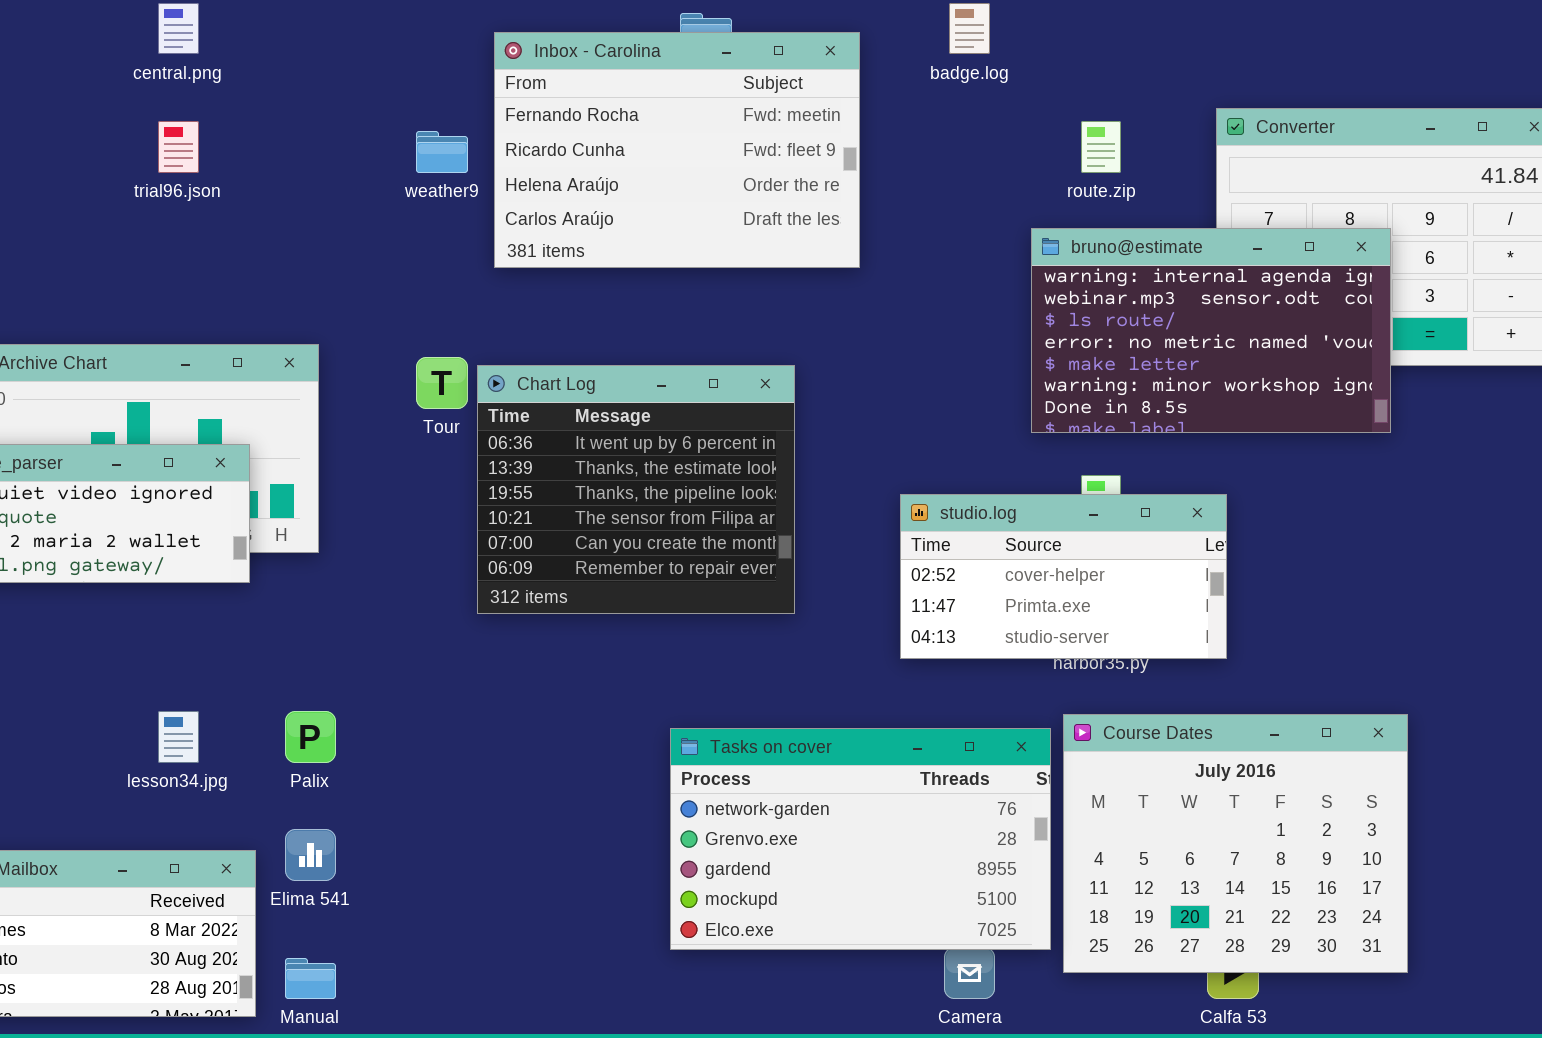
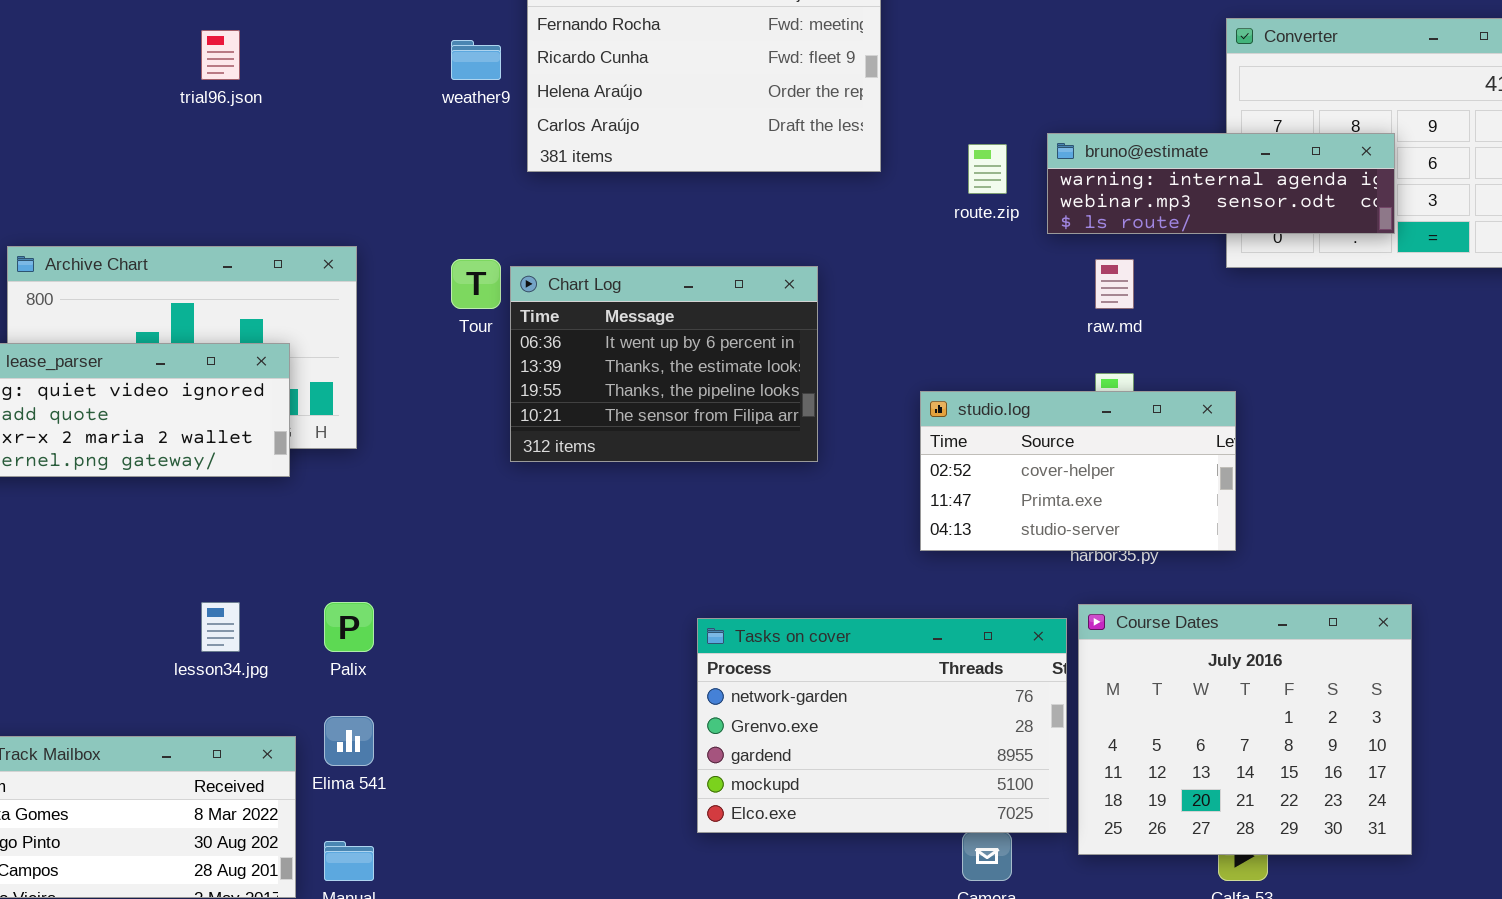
route.zip: [1081,121,1121,173] -> [968,144,1007,194], moved
bruno@estimate: [1031,228,1391,433] -> [1047,133,1395,234], resized
Chart Log: [477,365,795,614] -> [510,266,818,462], resized

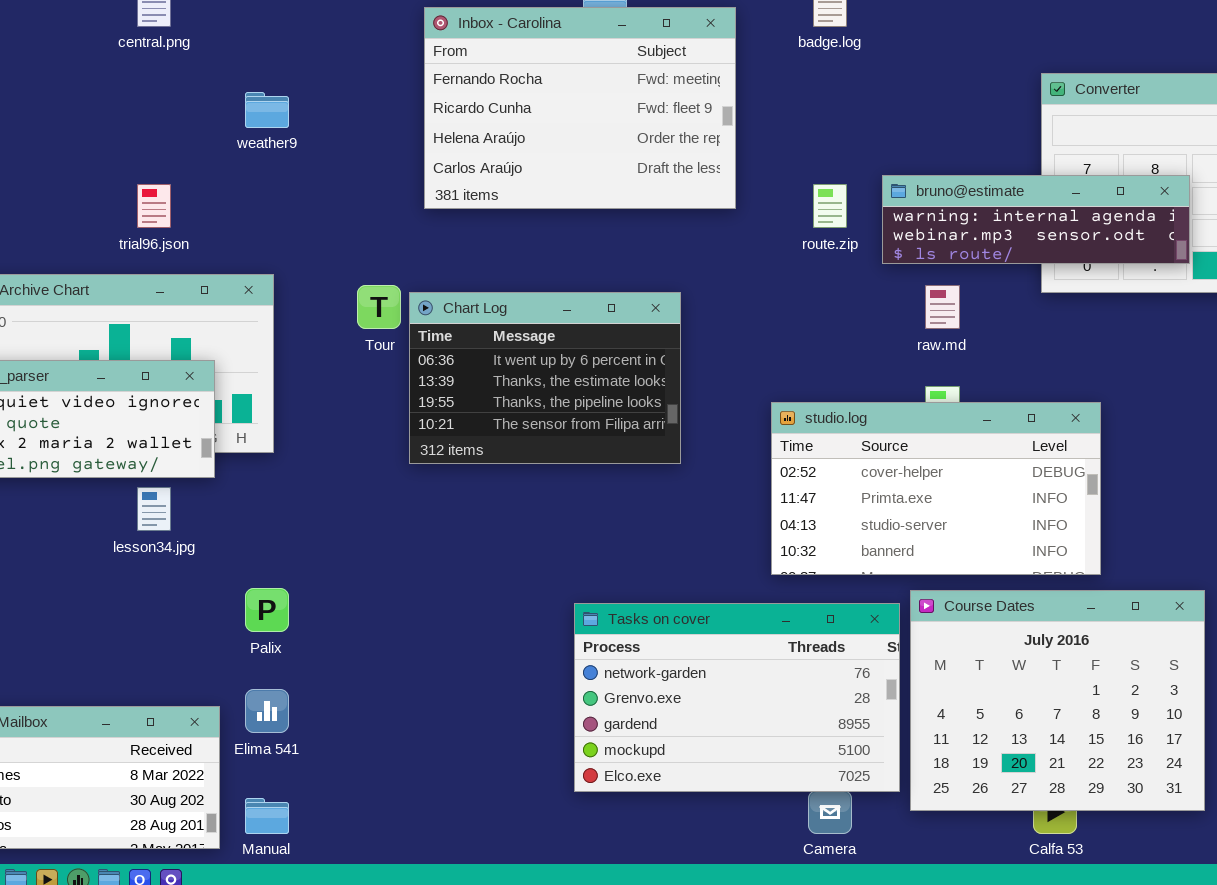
trial96.json: [201,30,240,80] -> [137,184,171,228], moved
weather9: [451,40,501,80] -> [245,92,289,128], moved
studio.log: [920,391,1236,551] -> [771,402,1101,575], resized
lesson34.jpg: [201,602,240,652] -> [137,487,171,531], moved

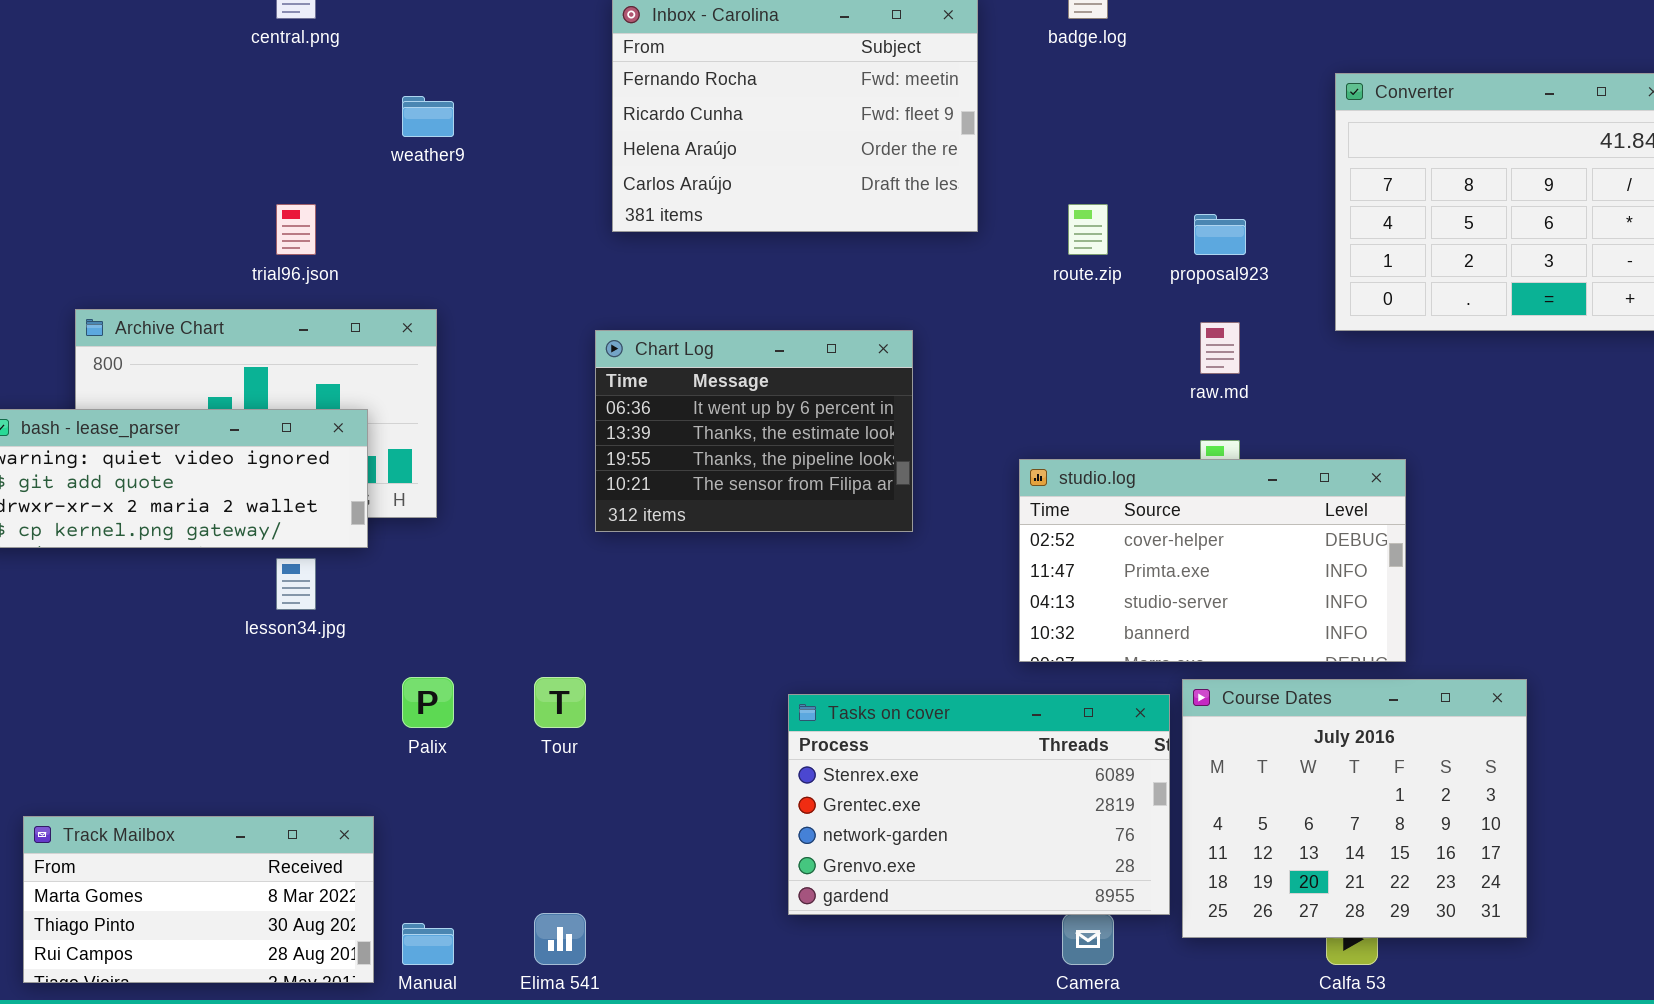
bruno@estimate: [882,175,1190,264] -> none, closed
Tour: [357,285,401,329] -> [534,677,586,728], moved
Tasks on cover: [574,603,900,792] -> [788,694,1170,915], scrolled up 2 rows
Elima 541: [245,689,289,733] -> [534,913,586,965], moved

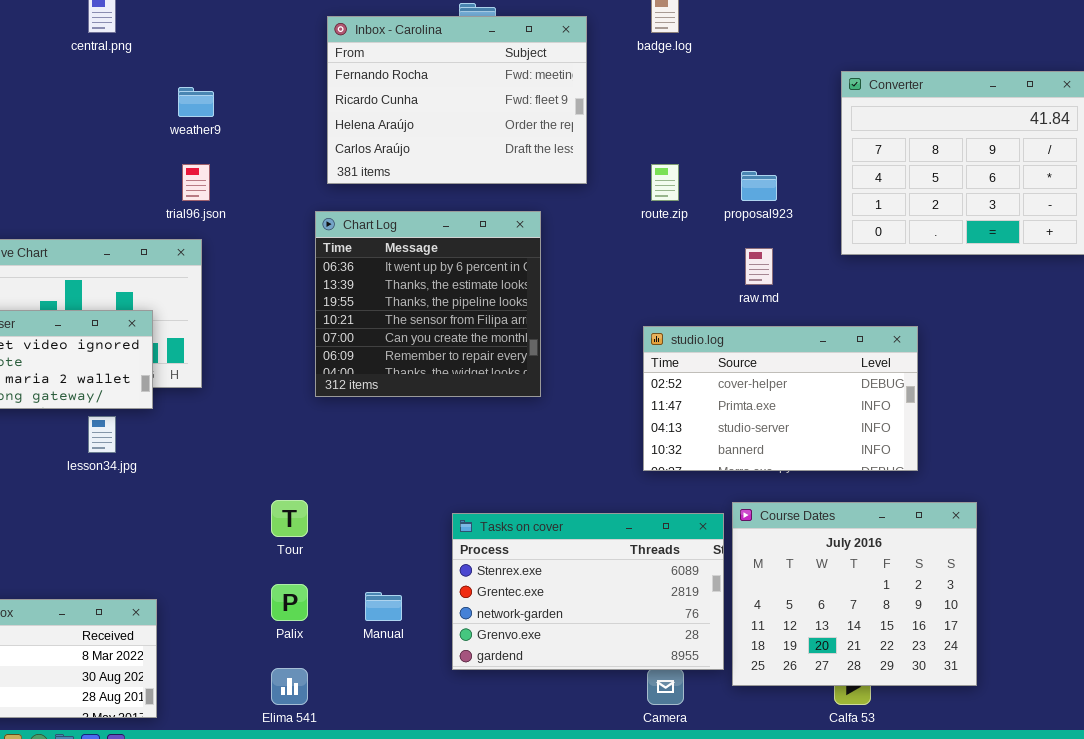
trial96.json: [276,204,316,255] -> [182,164,210,201], moved
Chart Log: [595,330,913,532] -> [315,211,541,397], resized
studio.log: [1019,459,1406,662] -> [643,326,918,471], moved
Palix: [402,677,454,728] -> [271,584,308,621], moved
Manual: [402,923,454,965] -> [365,592,402,621], moved

